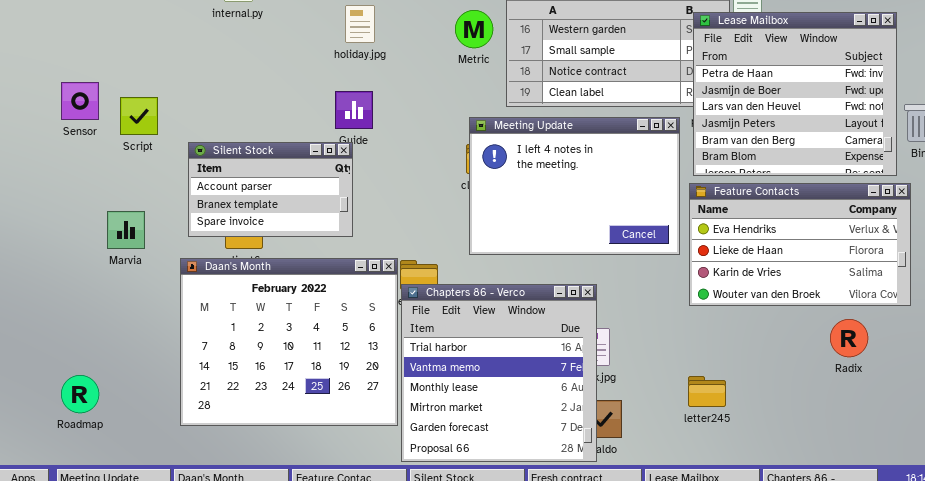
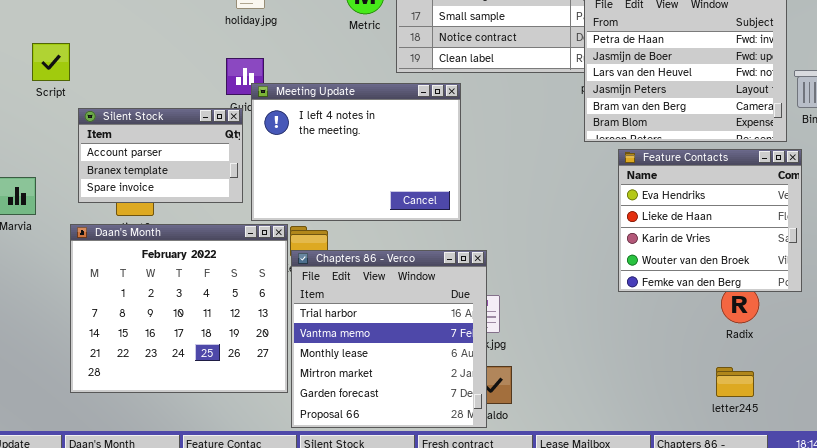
Script: [120,97,158,135] -> [32,43,70,81], moved
Meeting Update: [469,117,680,255] -> [251,83,461,221], moved
Feature Contacts: [689,183,911,306] -> [618,149,802,292], resized
letter245: [688,376,726,407] -> [716,367,754,397], moved

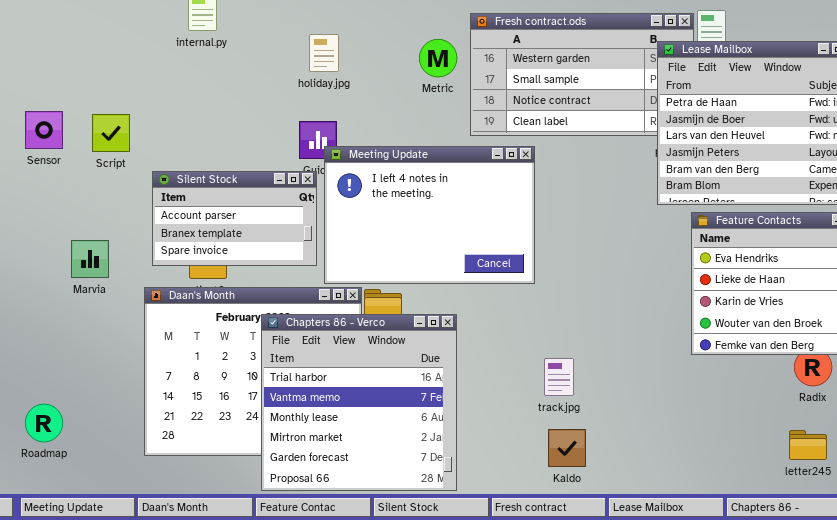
Script: [32,43,70,81] -> [92,114,130,152], moved
Chapters 86 - Verco: [291,250,487,428] -> [261,314,457,491], moved

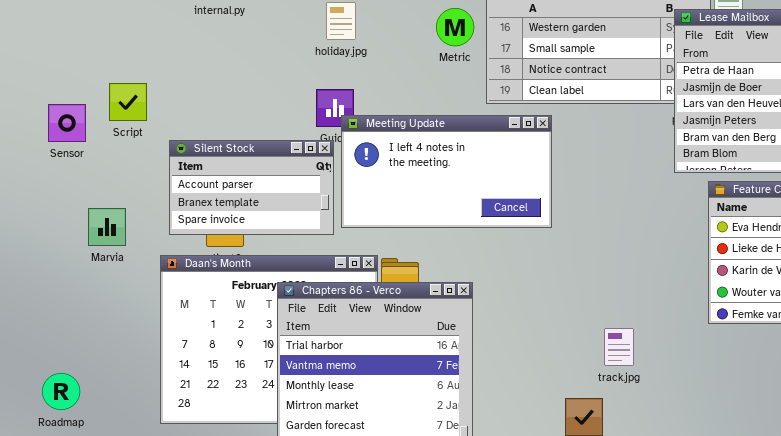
Sensor: [25,111,63,149] -> [48,104,86,142], moved
Meeting Update: [324,146,535,284] -> [341,115,552,228], resized
track.jpg: [544,358,574,396] -> [604,328,634,366], moved

